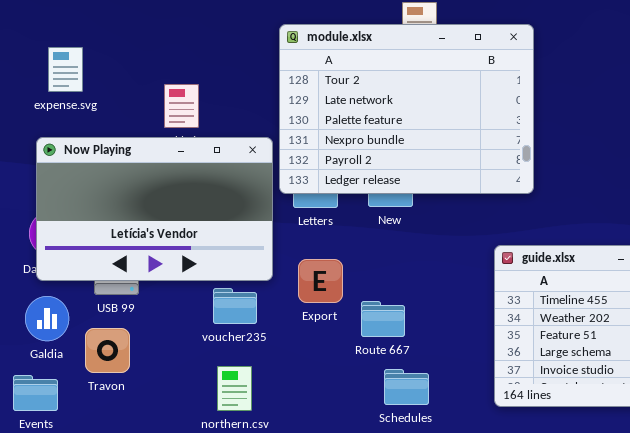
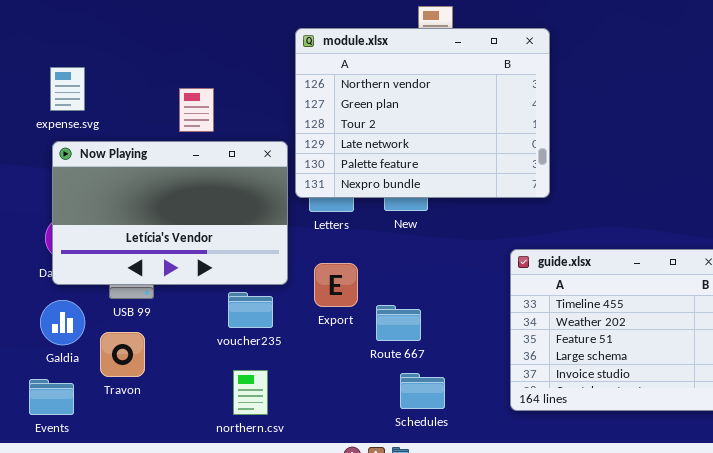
module.xlsx: [279,24,534,194] -> [295,28,550,198], scrolled up 2 rows
expense.svg: [48,47,83,92] -> [50,67,85,111], moved

